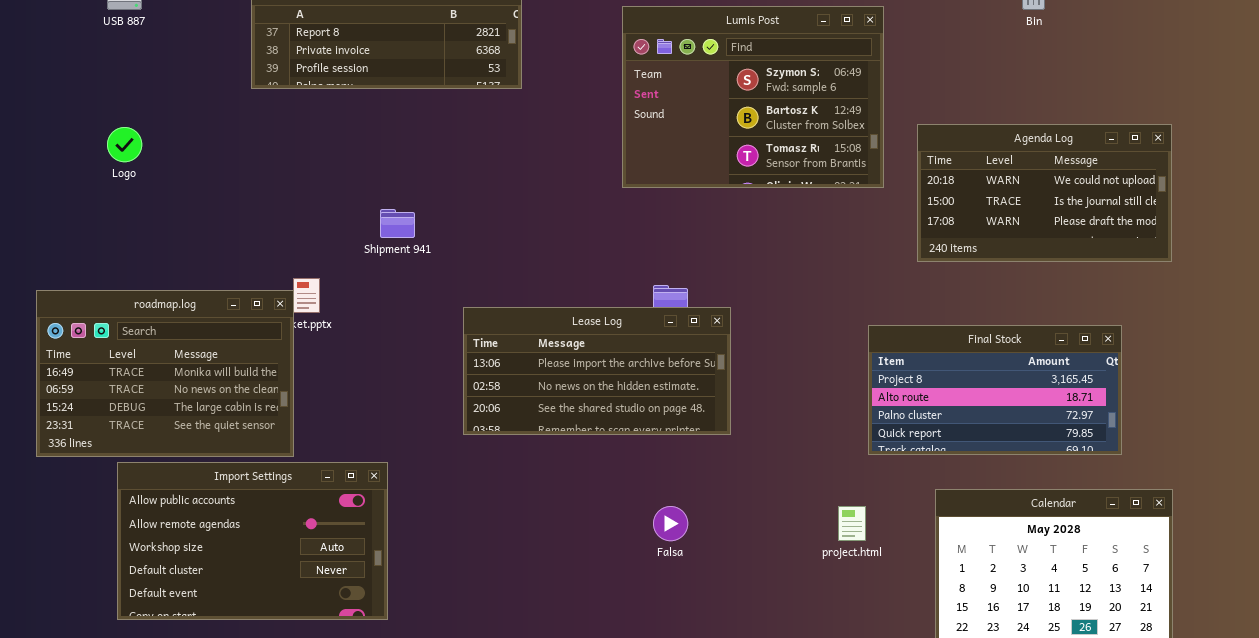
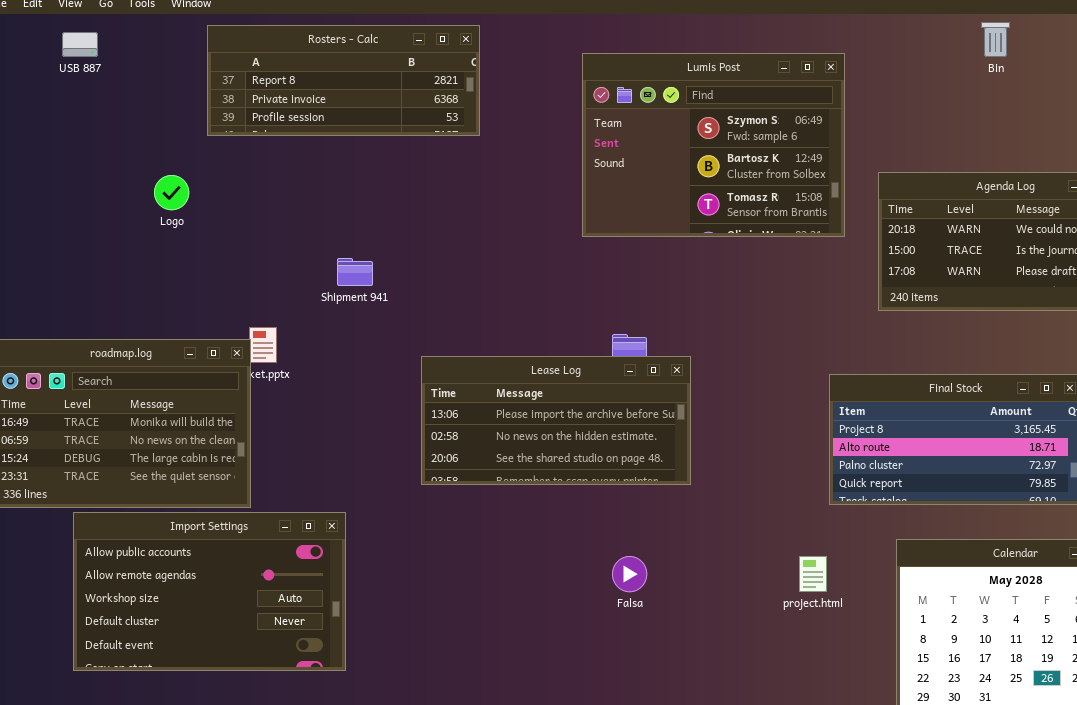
Logo: [107,127,142,162] -> [154,175,189,210], moved

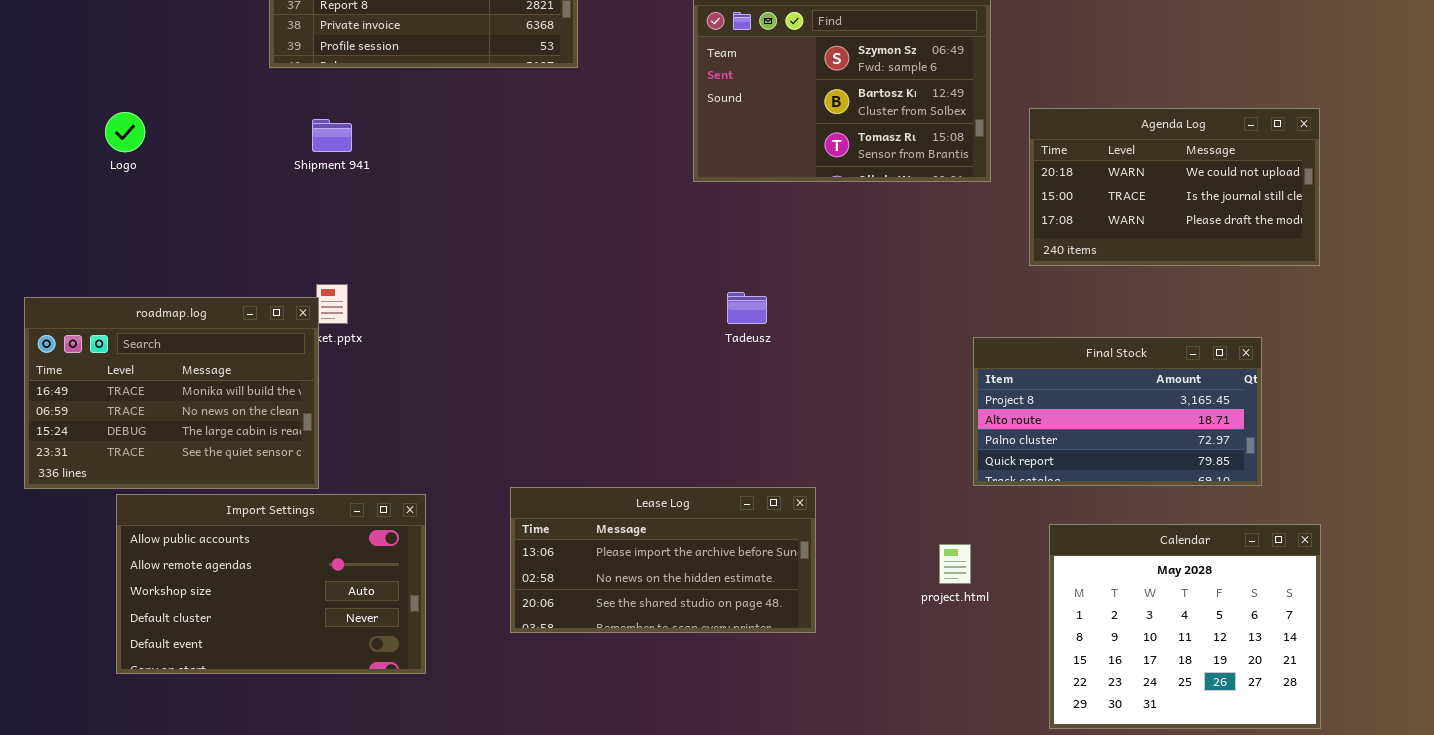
Logo: [154,175,189,210] -> [105,112,145,152], moved
Shipment 941: [337,258,373,286] -> [312,119,352,152], moved
Lease Log: [421,356,691,485] -> [510,487,816,633], moved

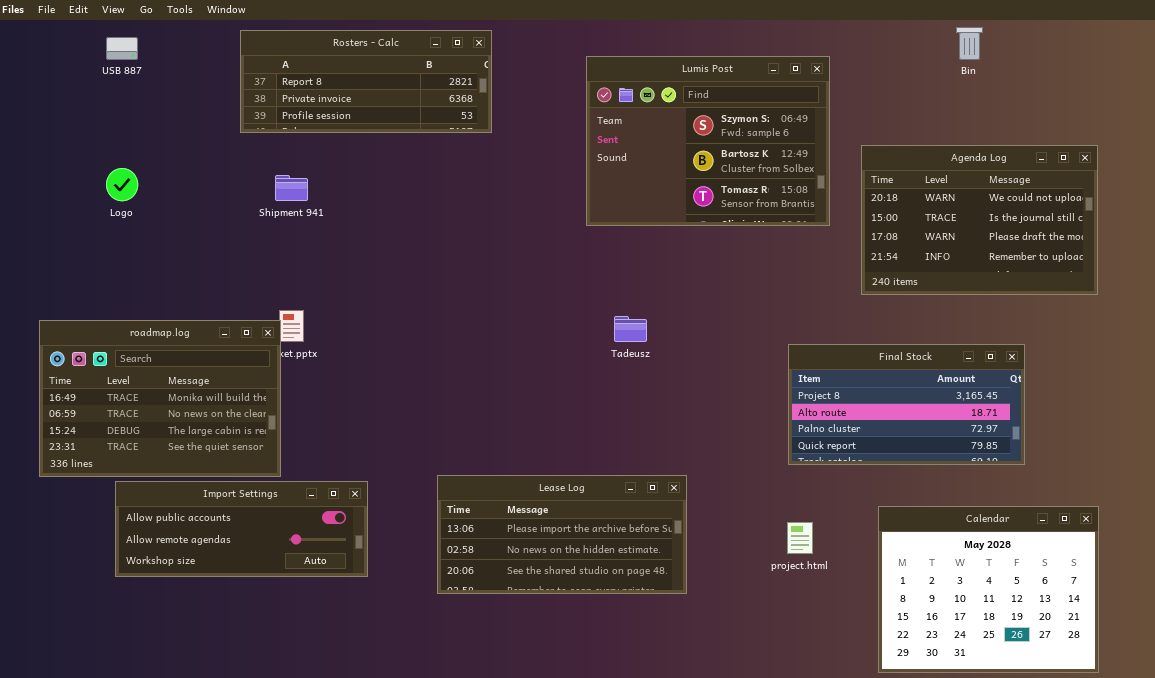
Agenda Log: [1029,108,1320,266] -> [861,145,1098,295], resized
Final Stock: [973,337,1262,486] -> [788,344,1025,465], moved
Import Settings: [116,494,426,674] -> [115,481,368,577], resized

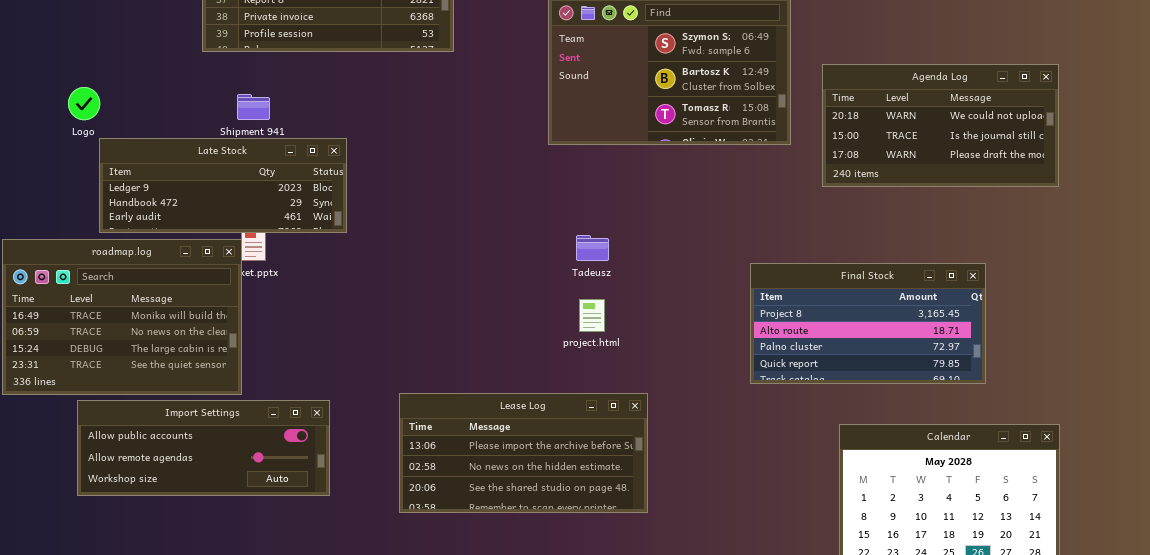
Agenda Log: [861,145,1098,295] -> [822,64,1059,187], resized
Late Stock: none -> [99,138,347,233], opened
project.html: [787,522,813,554] -> [579,299,605,332], moved

